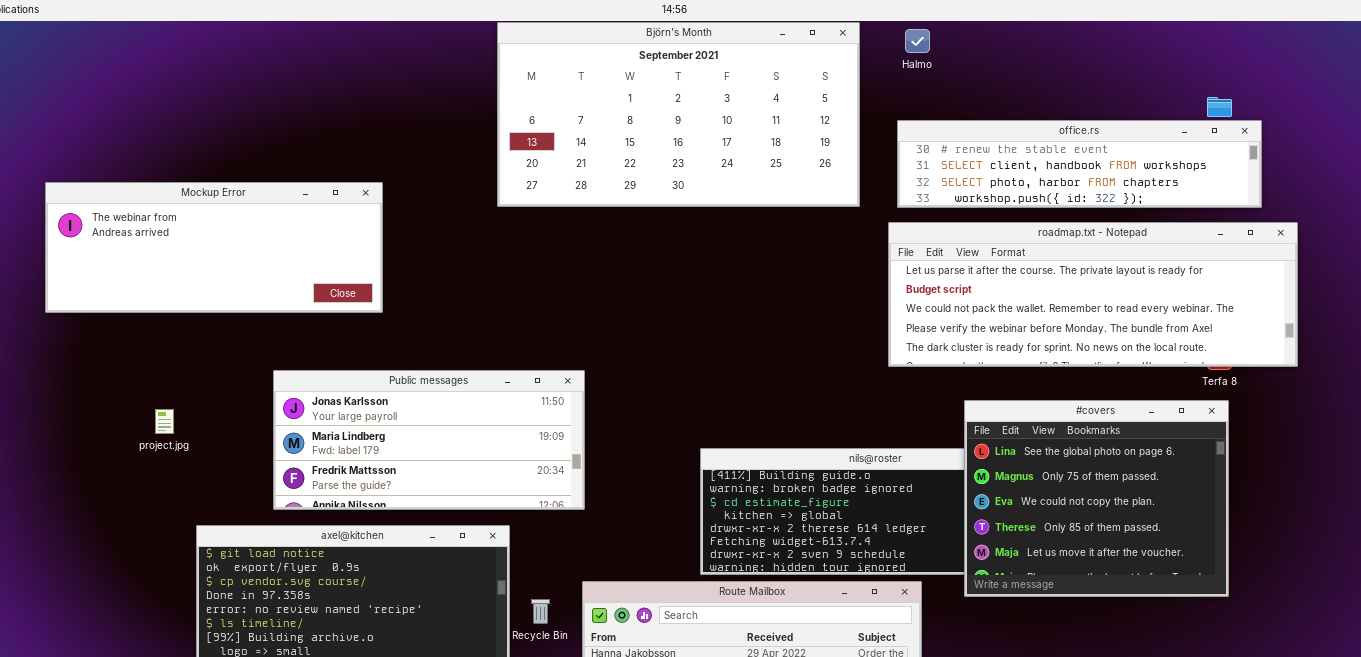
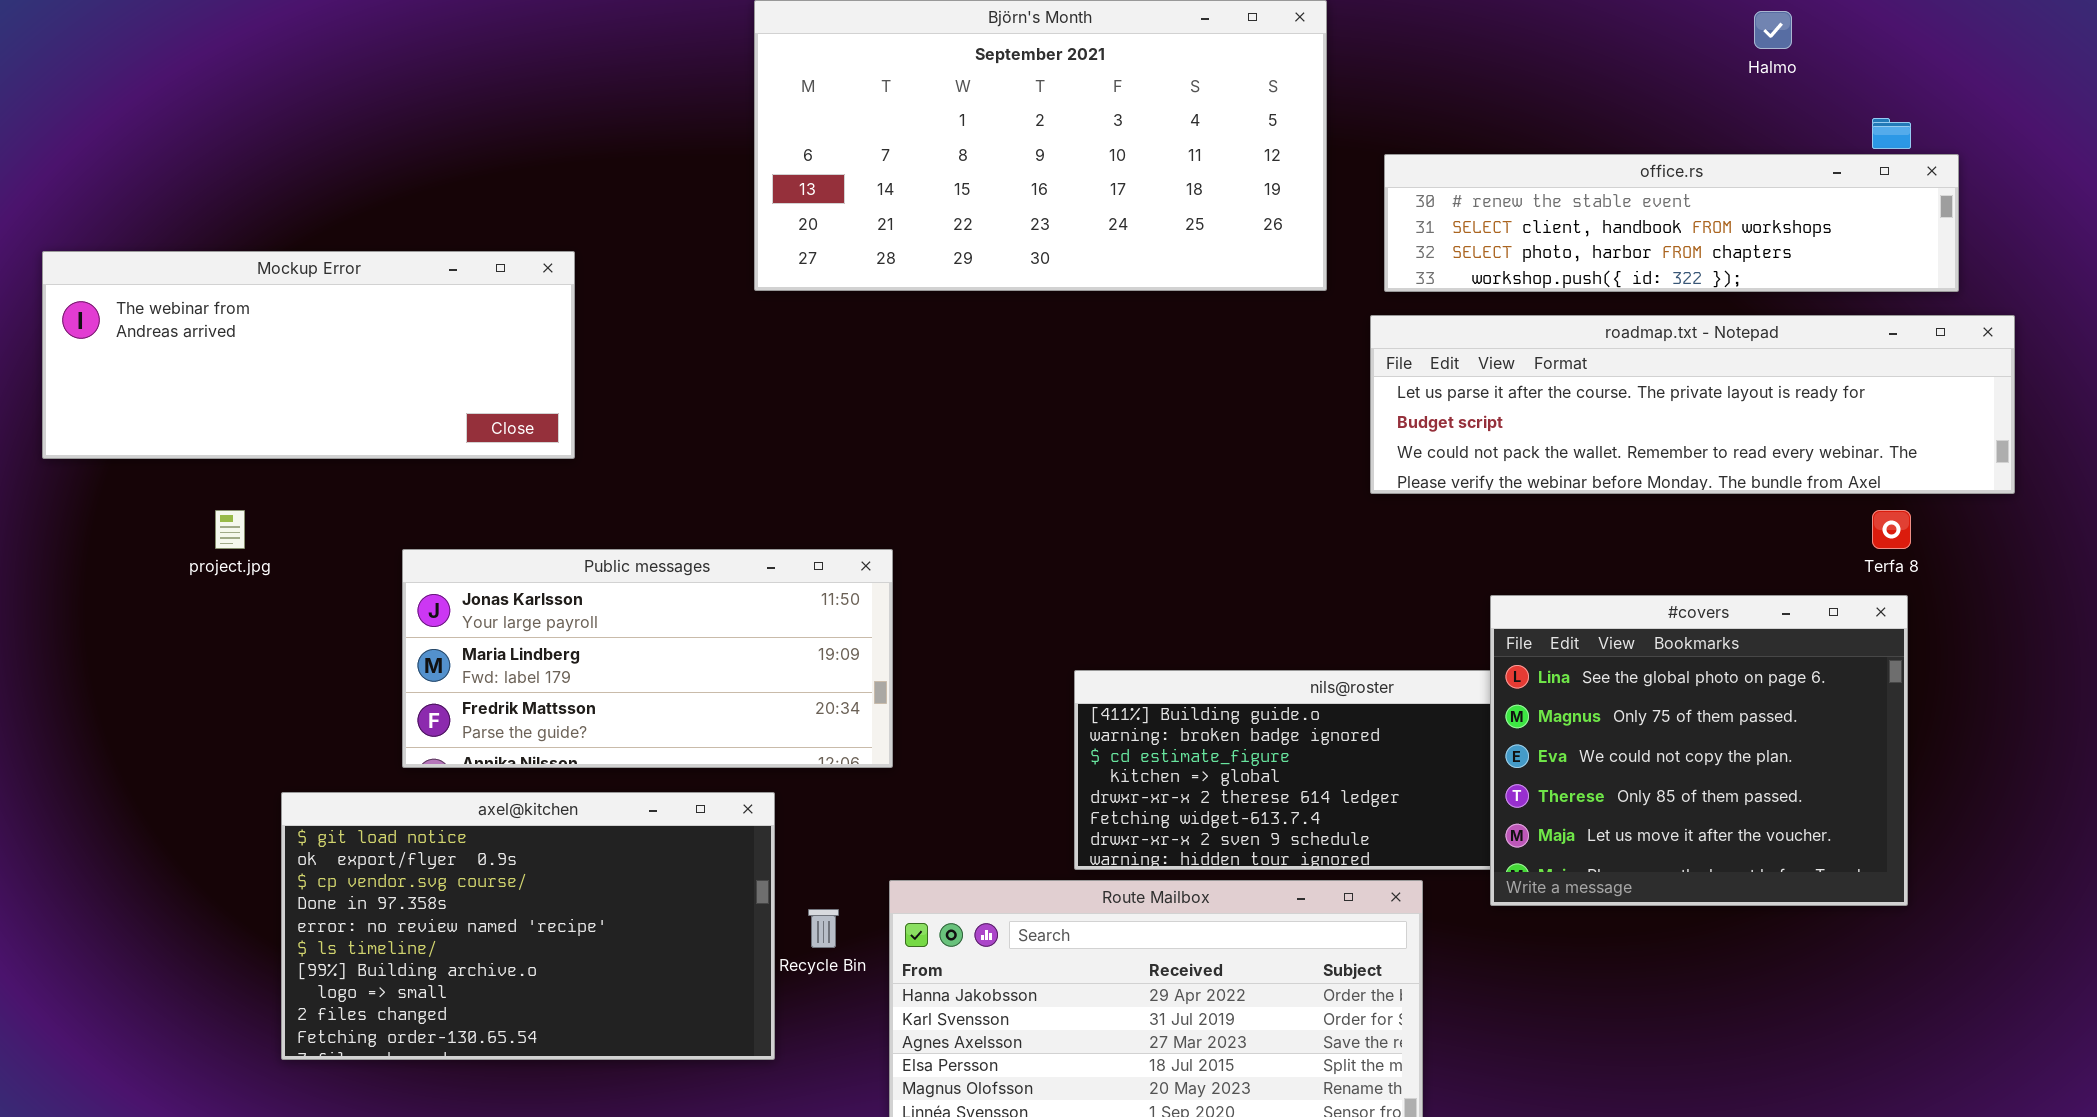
Halmo: [905,29,930,53] -> [1754,11,1792,49], moved
roadmap.txt - Notepad: [888,222,1298,367] -> [1370,315,2015,494], resized
project.jpg: [155,409,174,434] -> [215,510,245,549], moved

